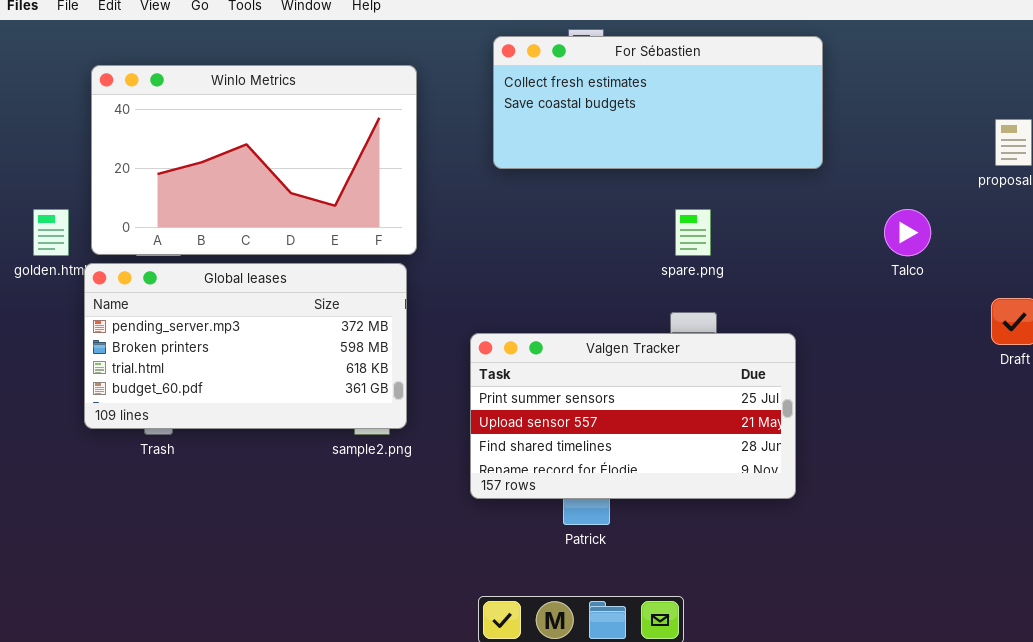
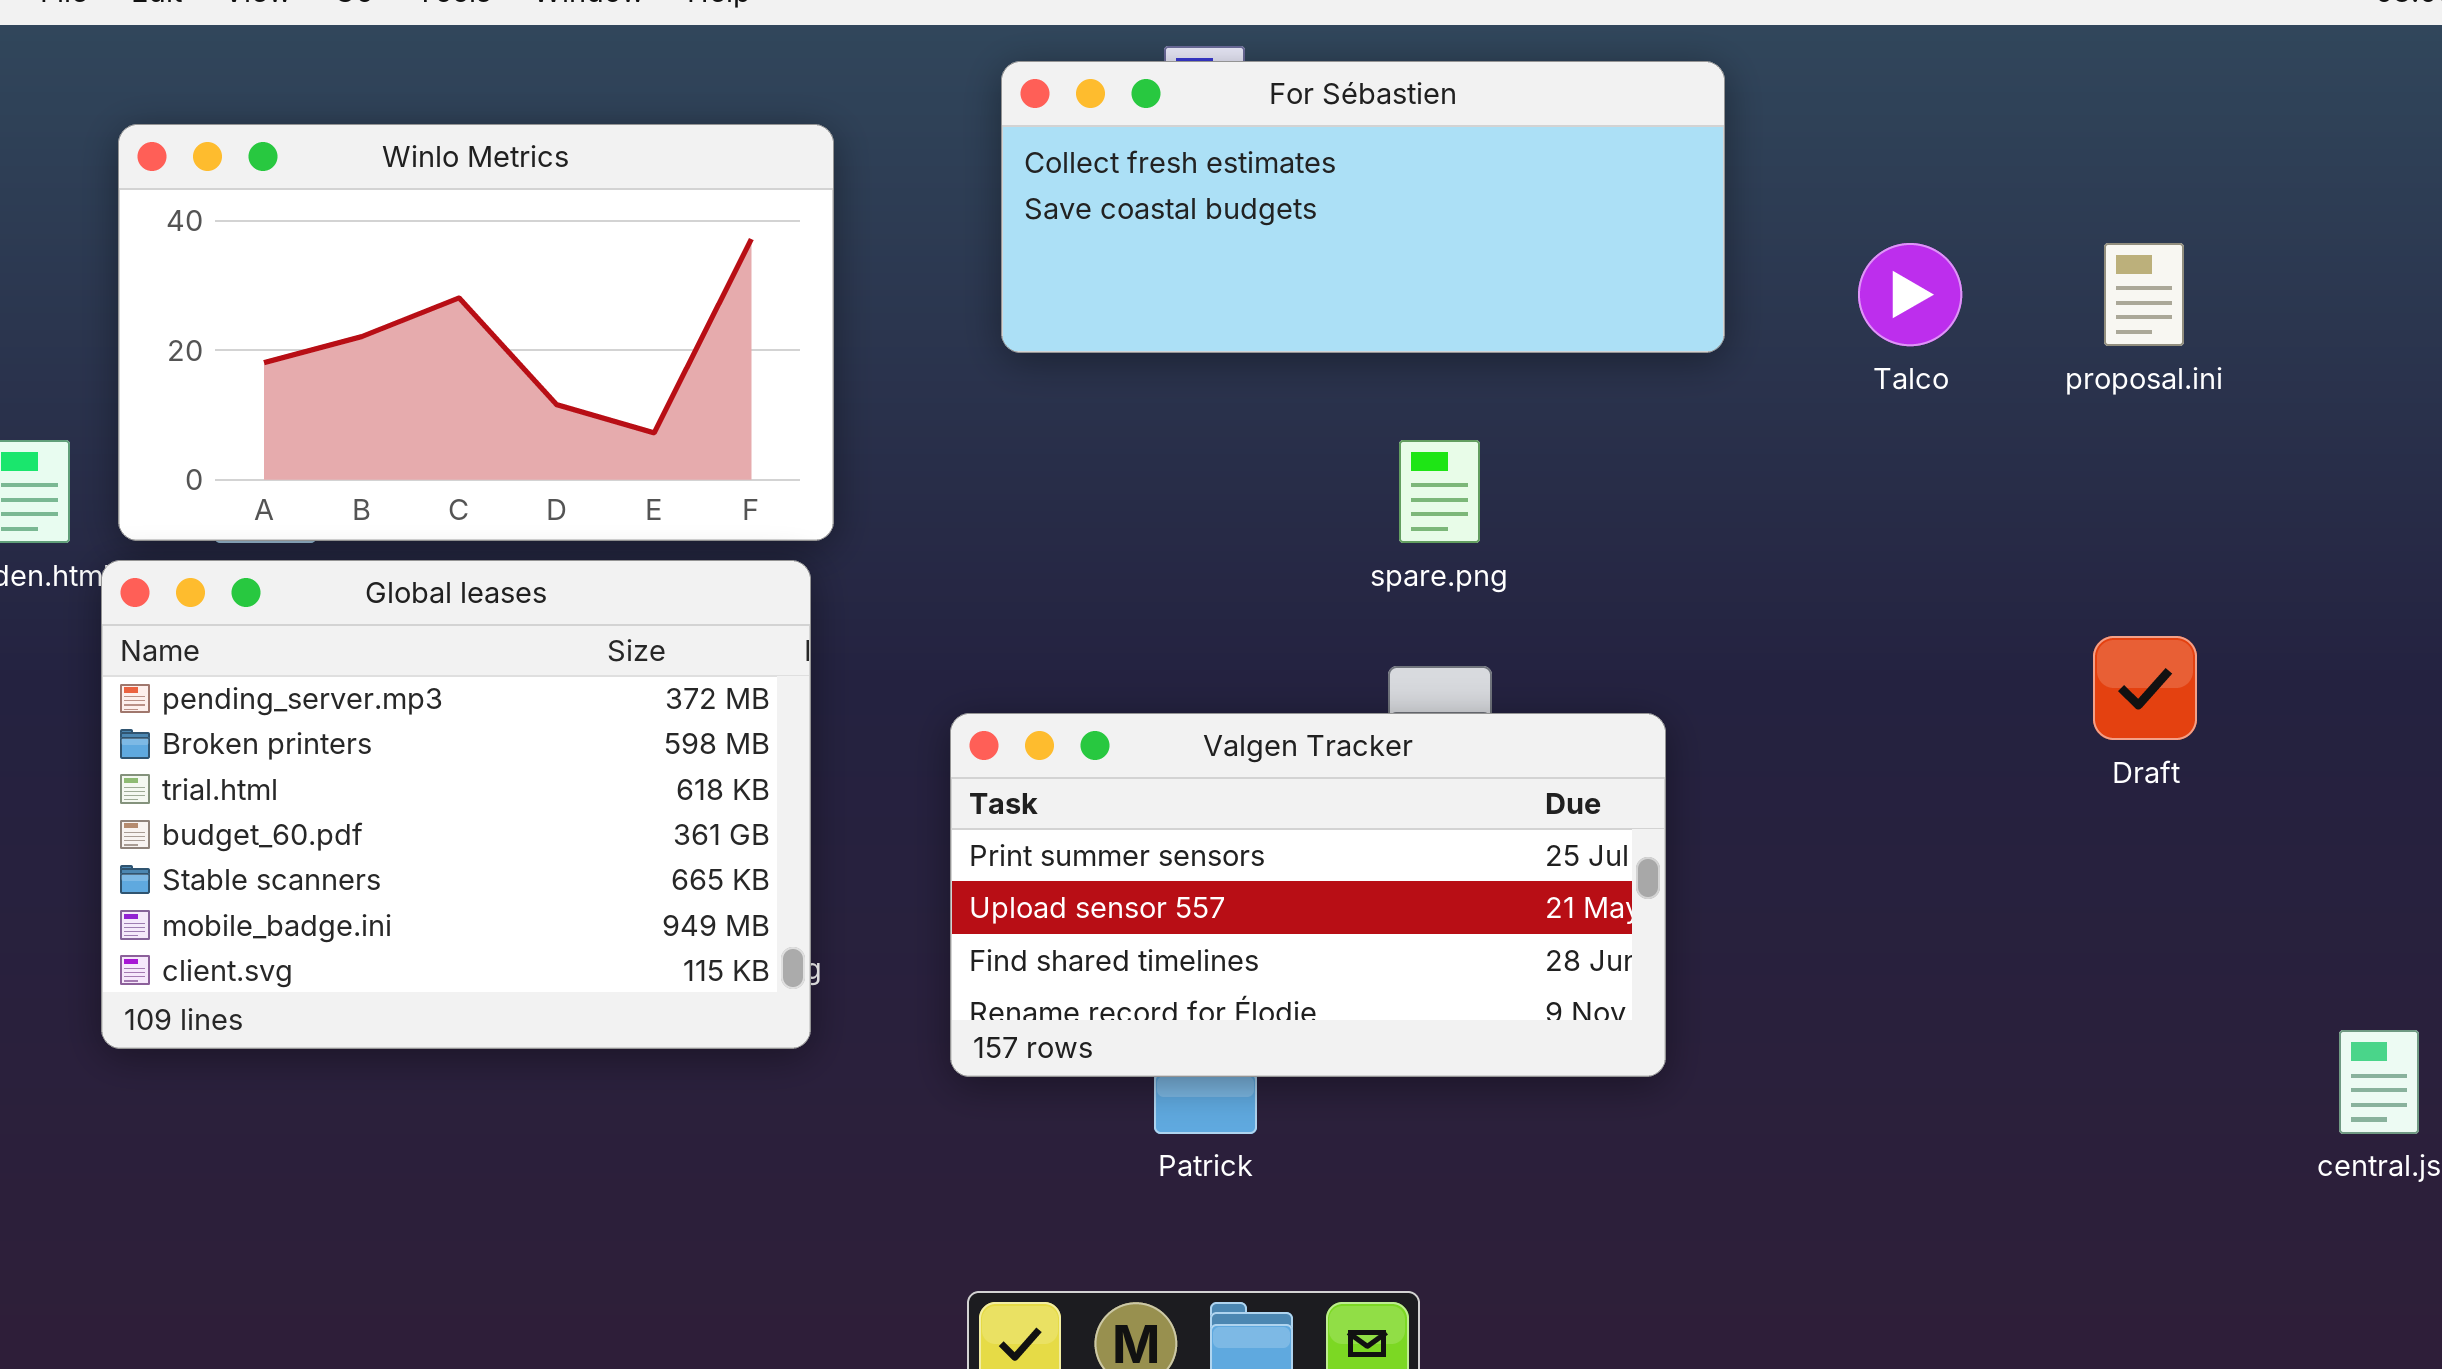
Talco: [884,209,931,256] -> [1858,243,1962,346], moved
Global leases: [84,263,407,429] -> [101,560,811,1049], resized

